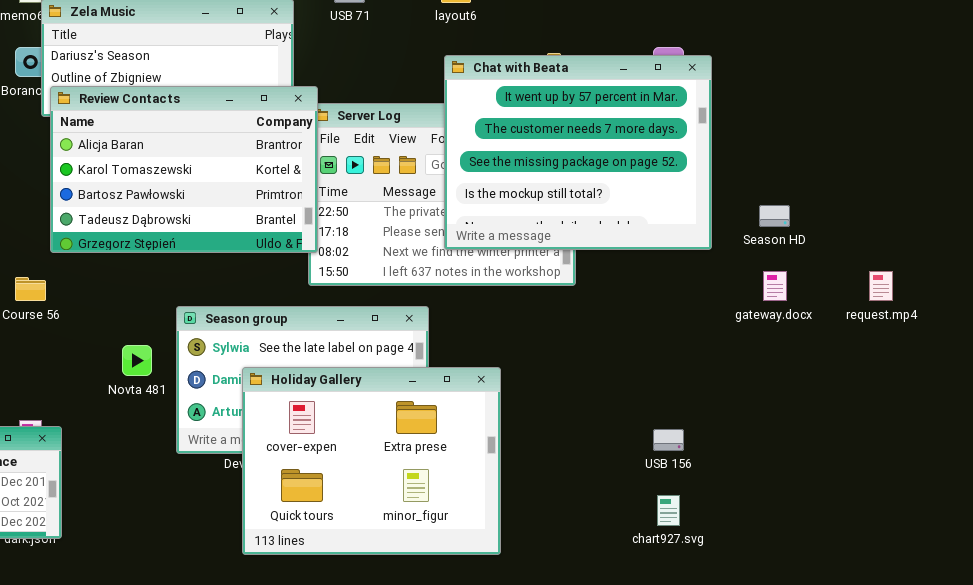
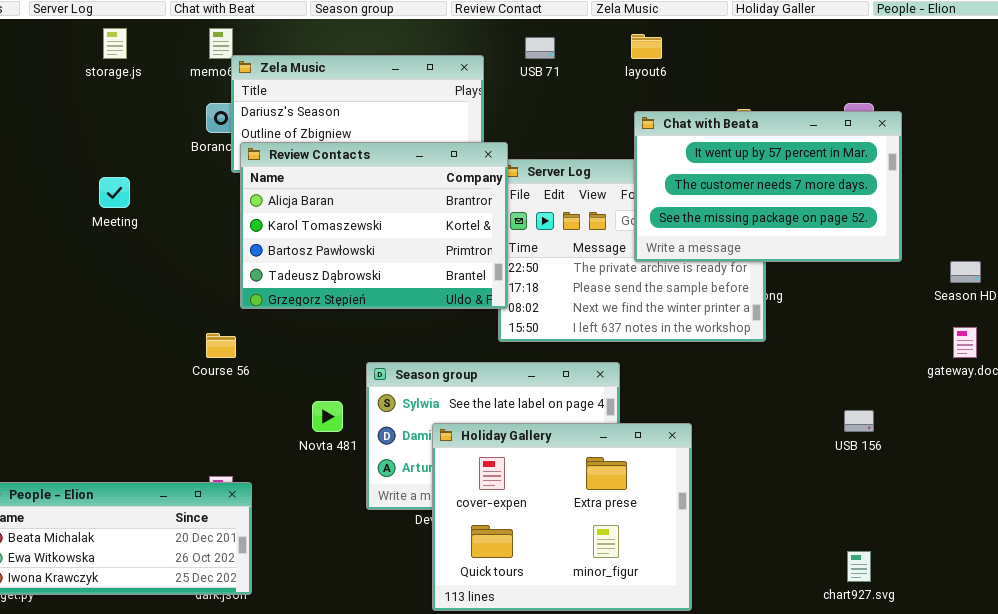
Chat with Beata: [444,55,712,250] -> [634,111,902,262], resized
USB 156: [653,429,684,451] -> [844,410,874,432], moved

